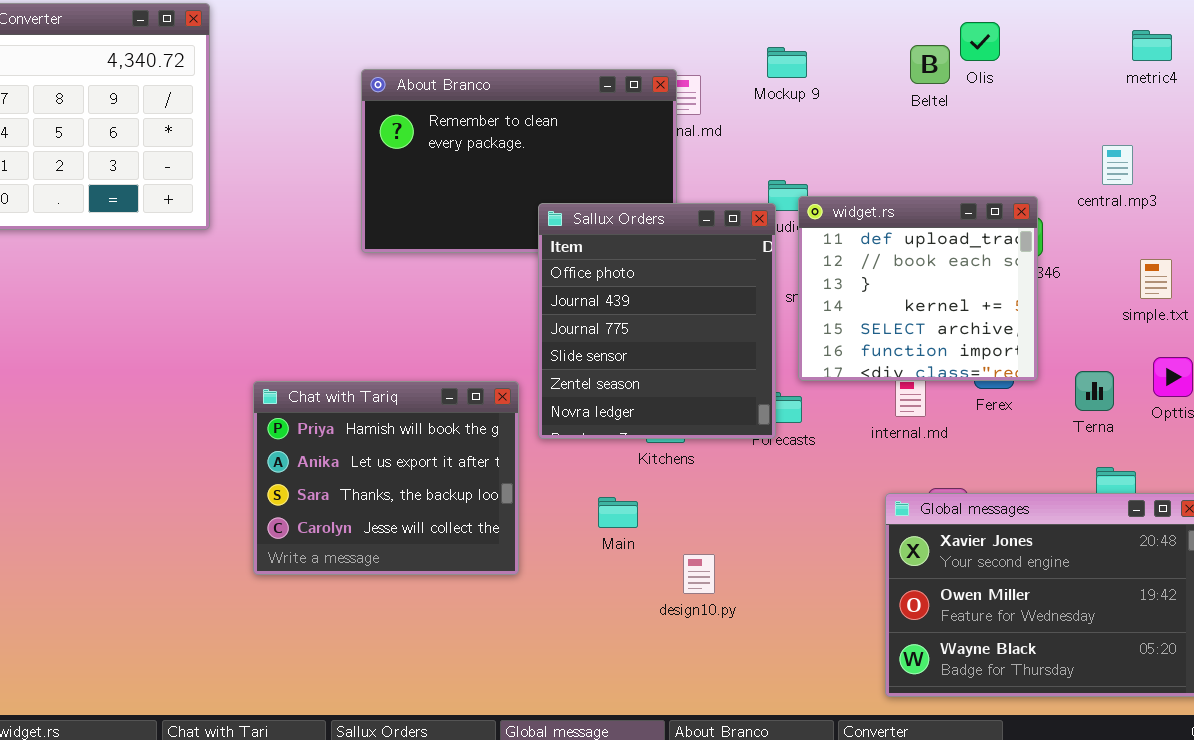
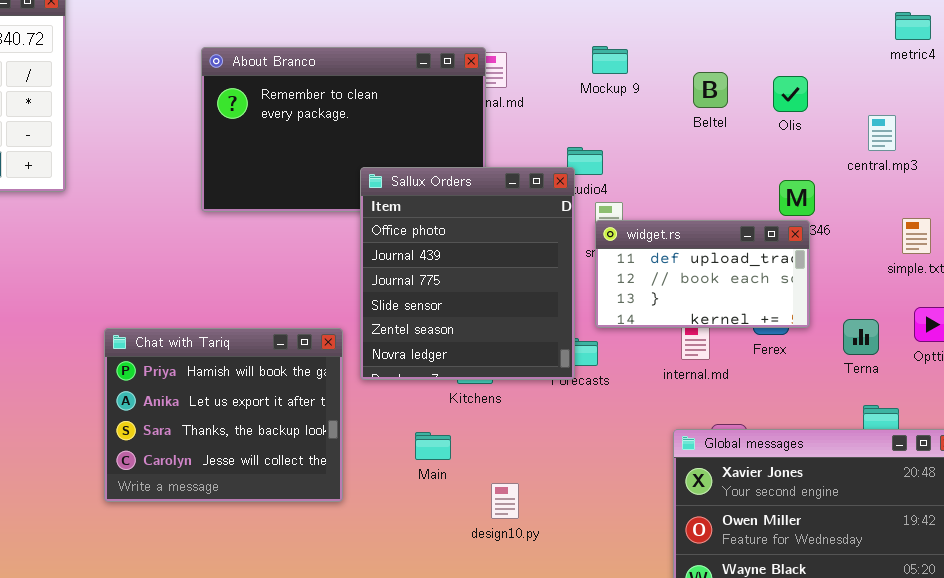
Olis: [960,22,1000,61] -> [773,76,808,112], moved
Beltel: [910,45,950,84] -> [693,72,728,108], moved
Mockup 9: [767,47,807,78] -> [592,46,628,74], moved
widget.rs: [798,196,1038,381] -> [595,220,810,328], resized

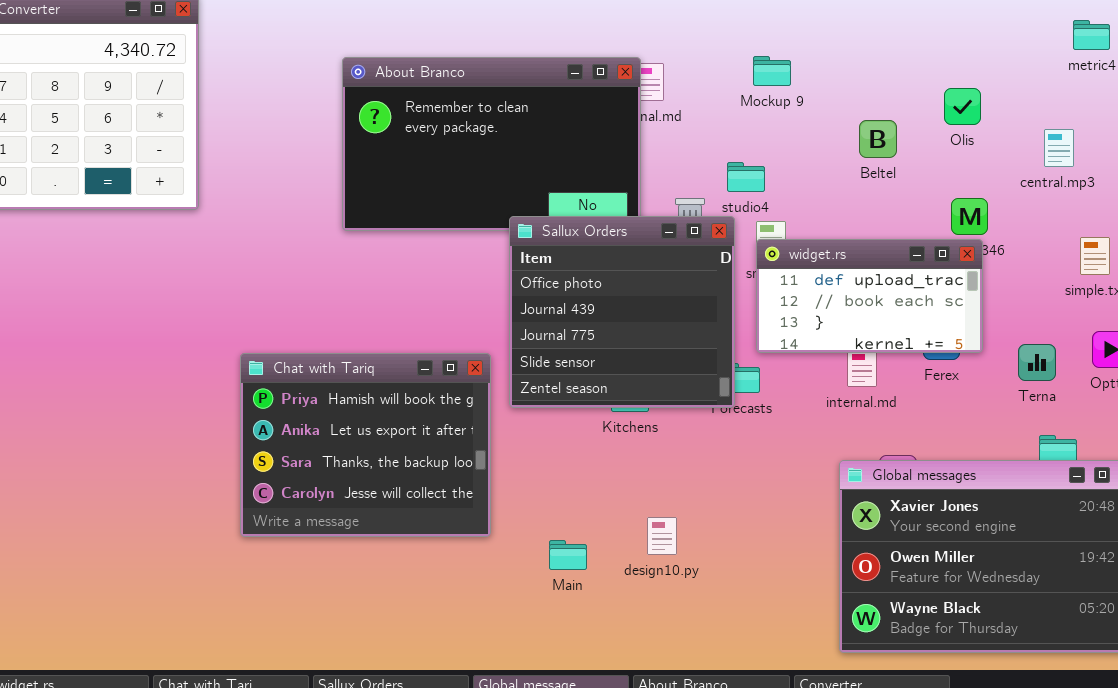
Beltel: [693,72,728,108] -> [859,120,897,158], moved
Sallux Orders: [360,167,575,380] -> [509,216,735,408], resized
Main: [415,432,451,460] -> [549,540,587,570], moved

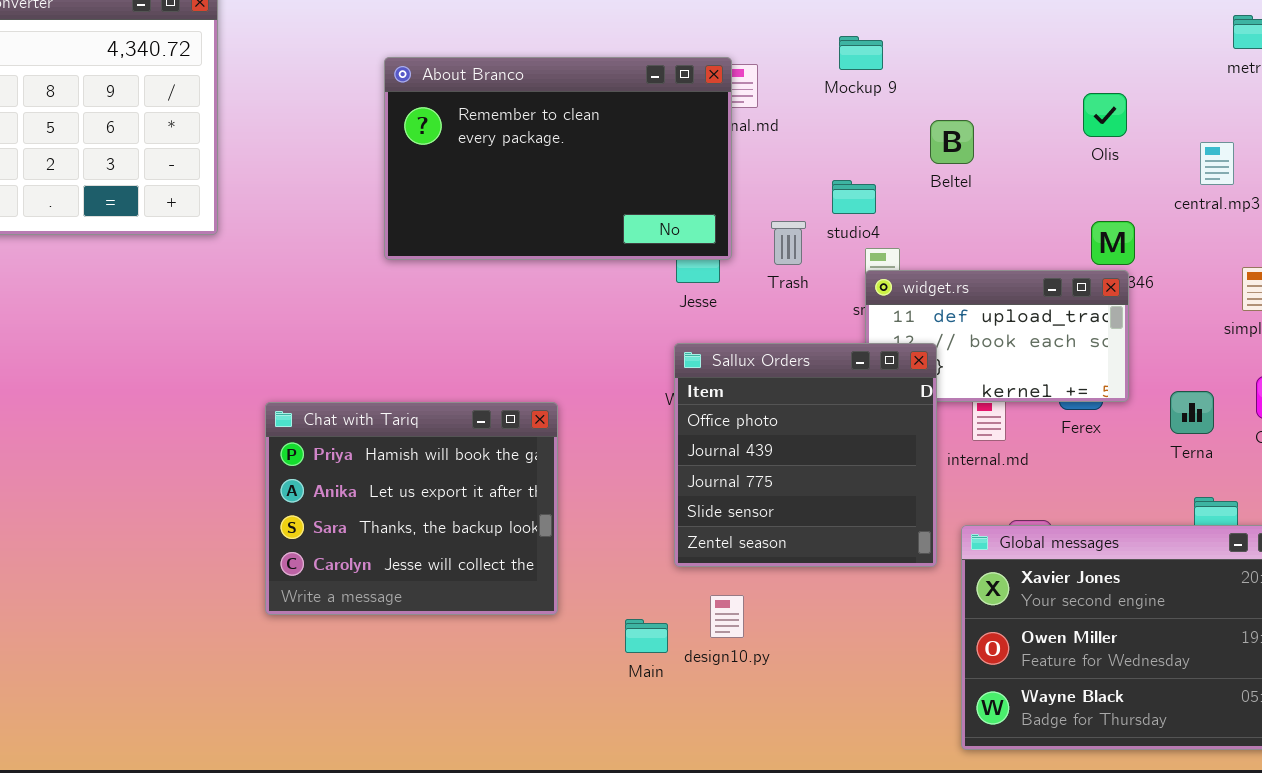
Mockup 9: [753,56,791,86] -> [839,36,883,70], moved
Beltel: [859,120,897,158] -> [930,120,974,164], moved
Sallux Orders: [509,216,735,408] -> [674,343,937,567], moved
design10.py: [647,517,677,555] -> [710,595,744,638], moved

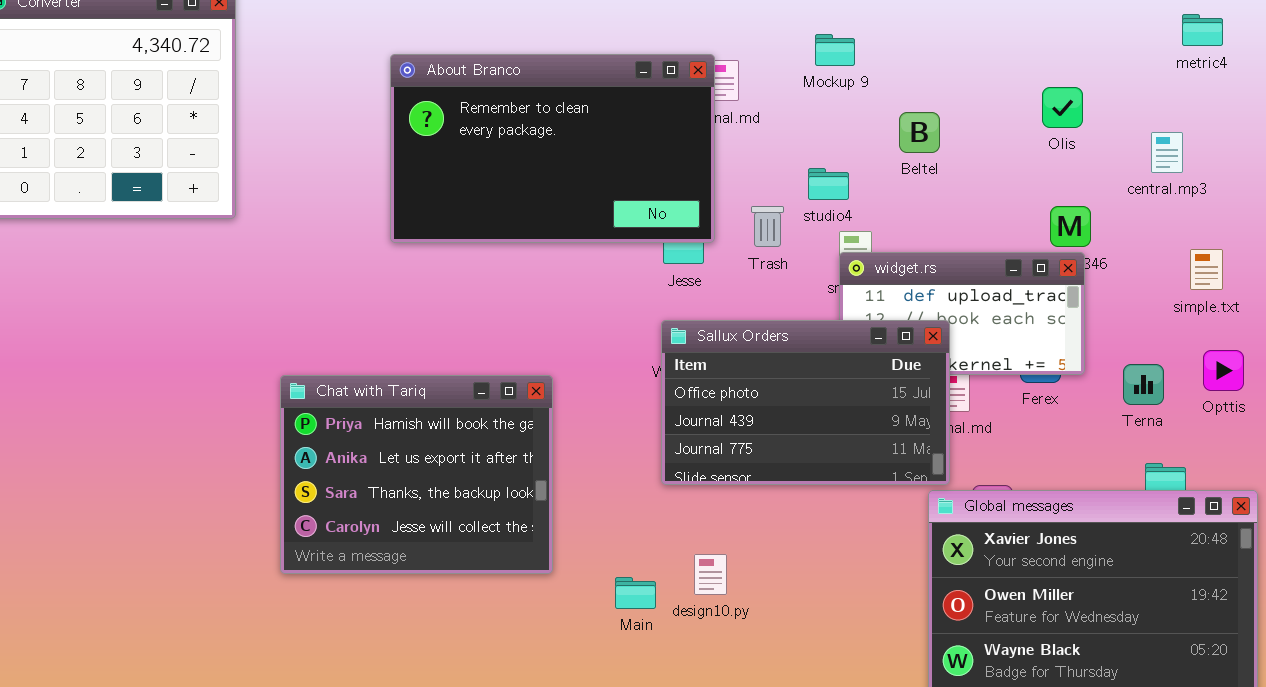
Sallux Orders: [674,343,937,567] -> [661,320,950,485], resized

